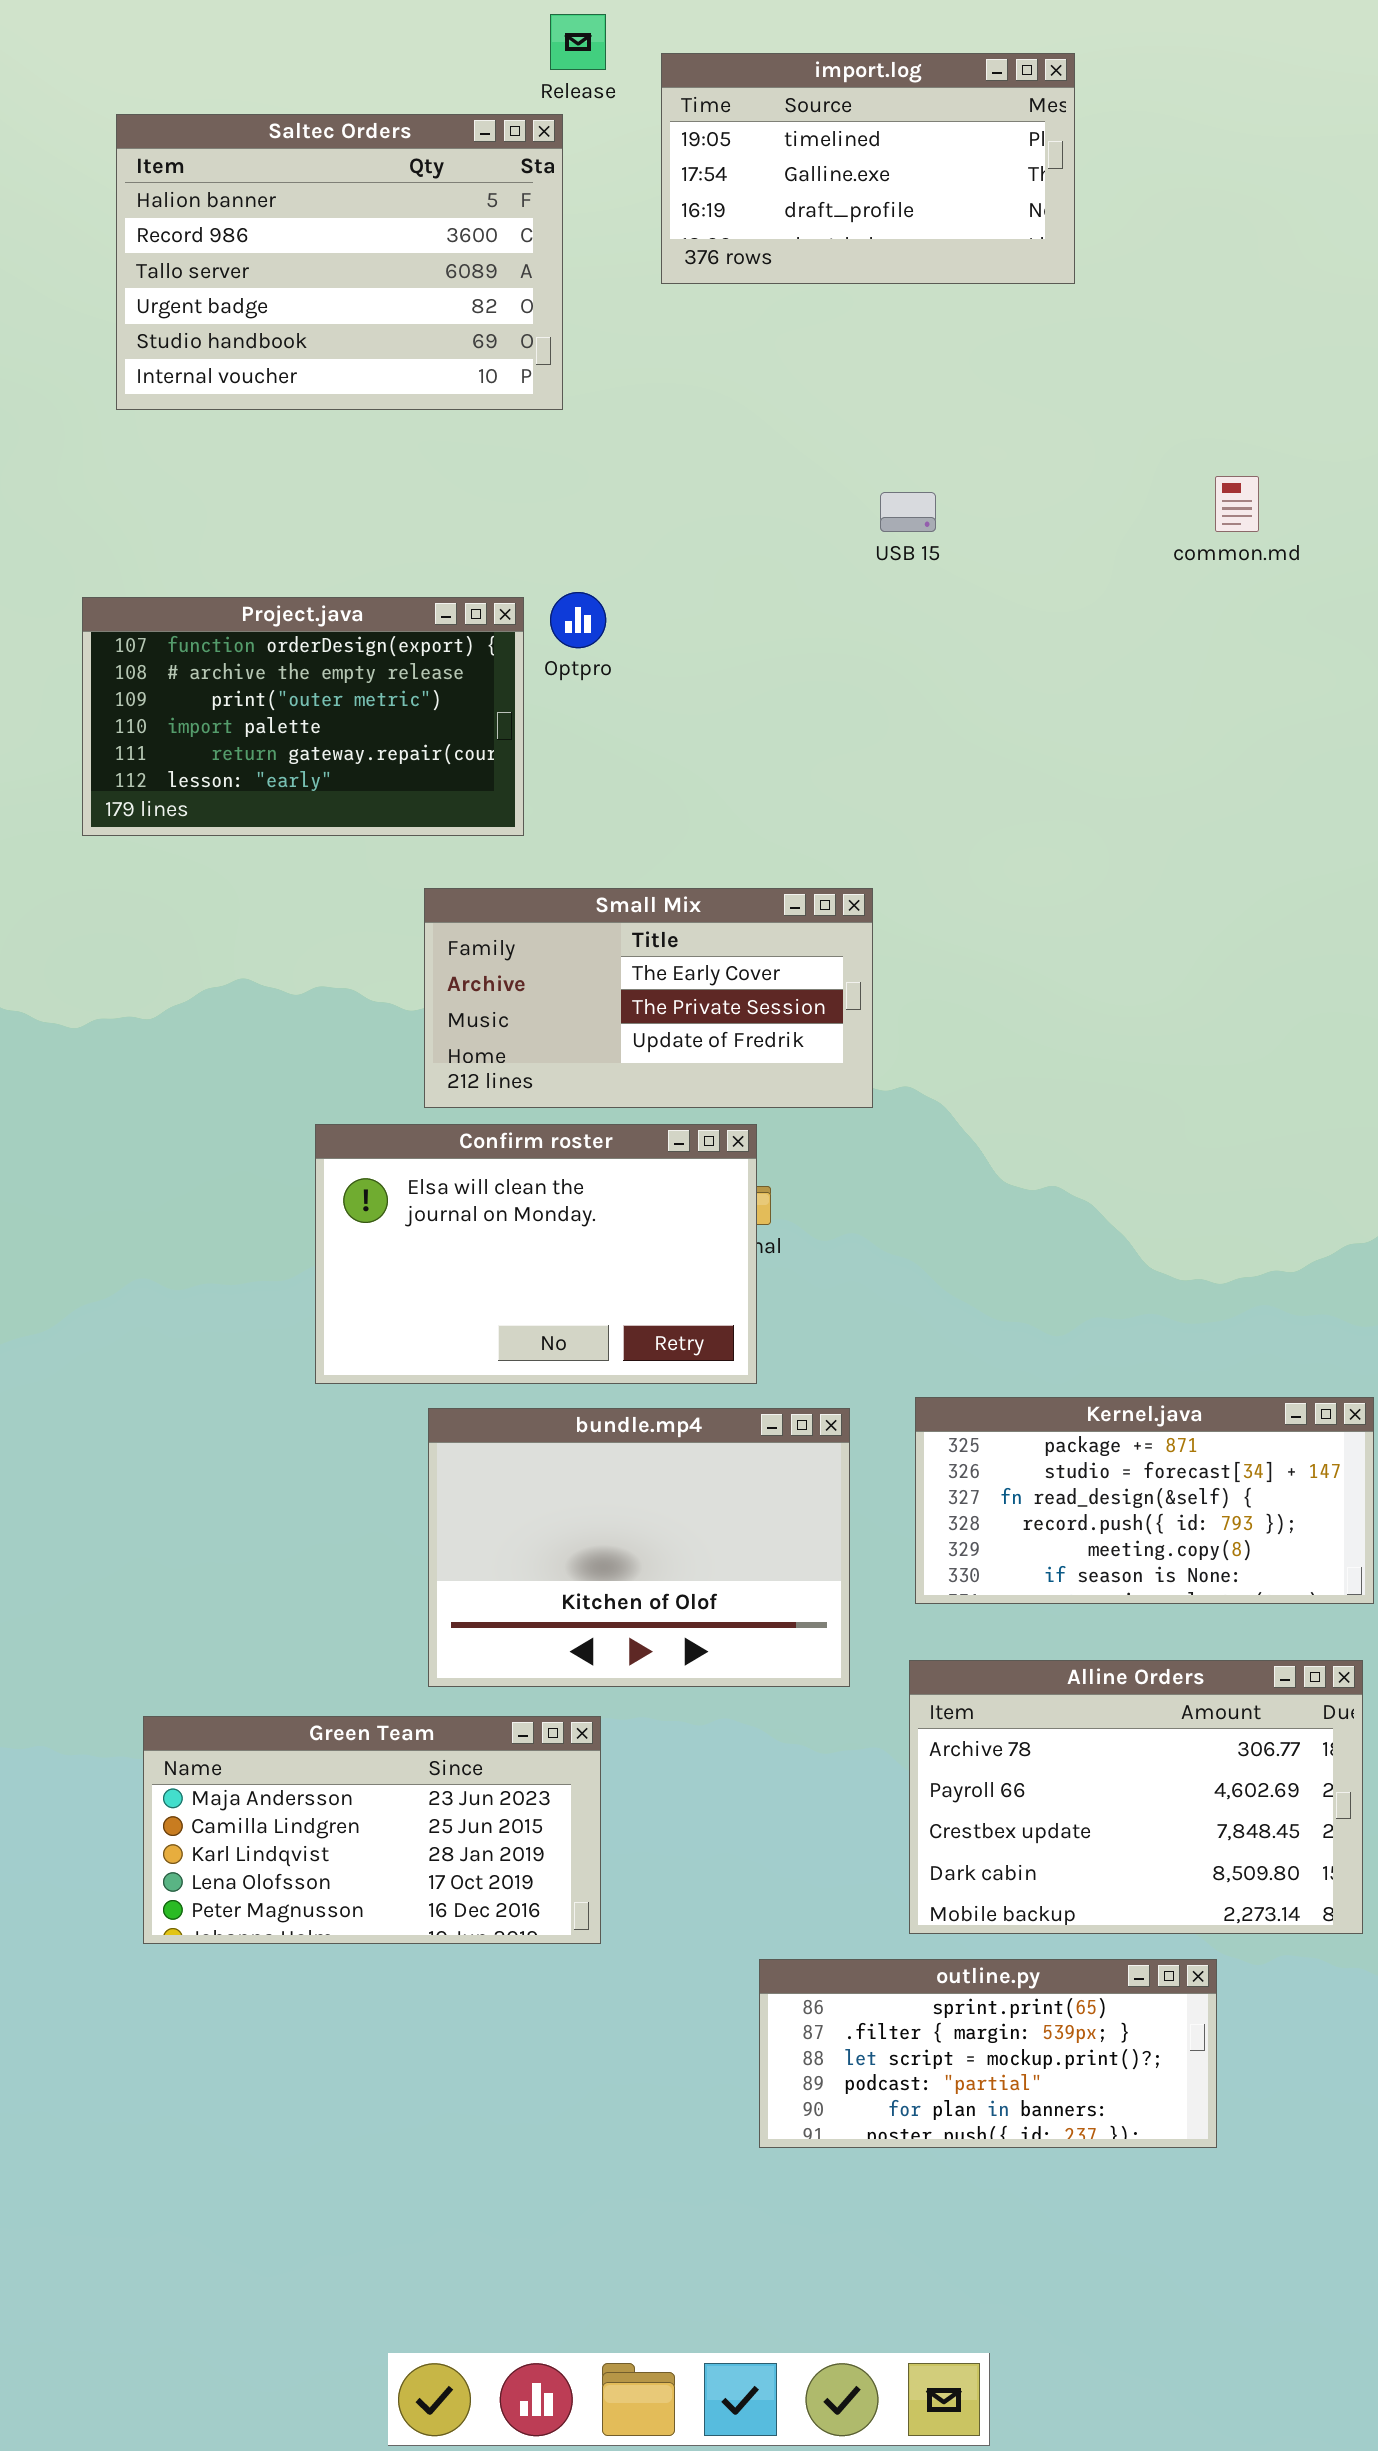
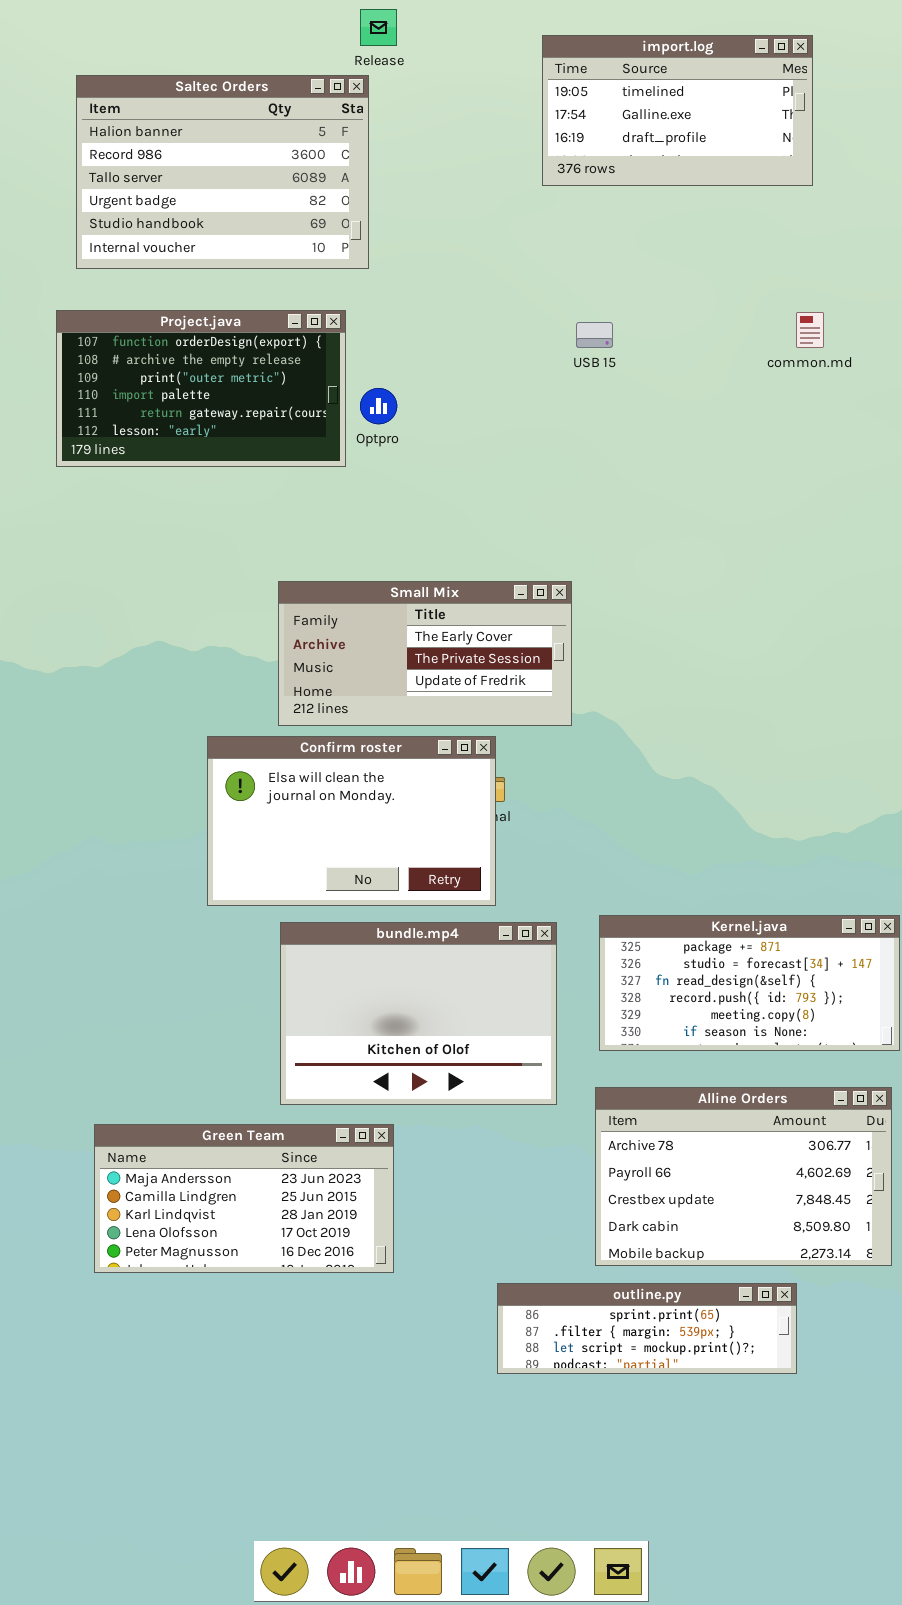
import.log: [661,53,1075,284] -> [542,35,813,186], moved
Project.java: [82,597,524,836] -> [56,310,346,467], moved
outline.py: [759,1959,1217,2148] -> [497,1283,797,1374], resized

